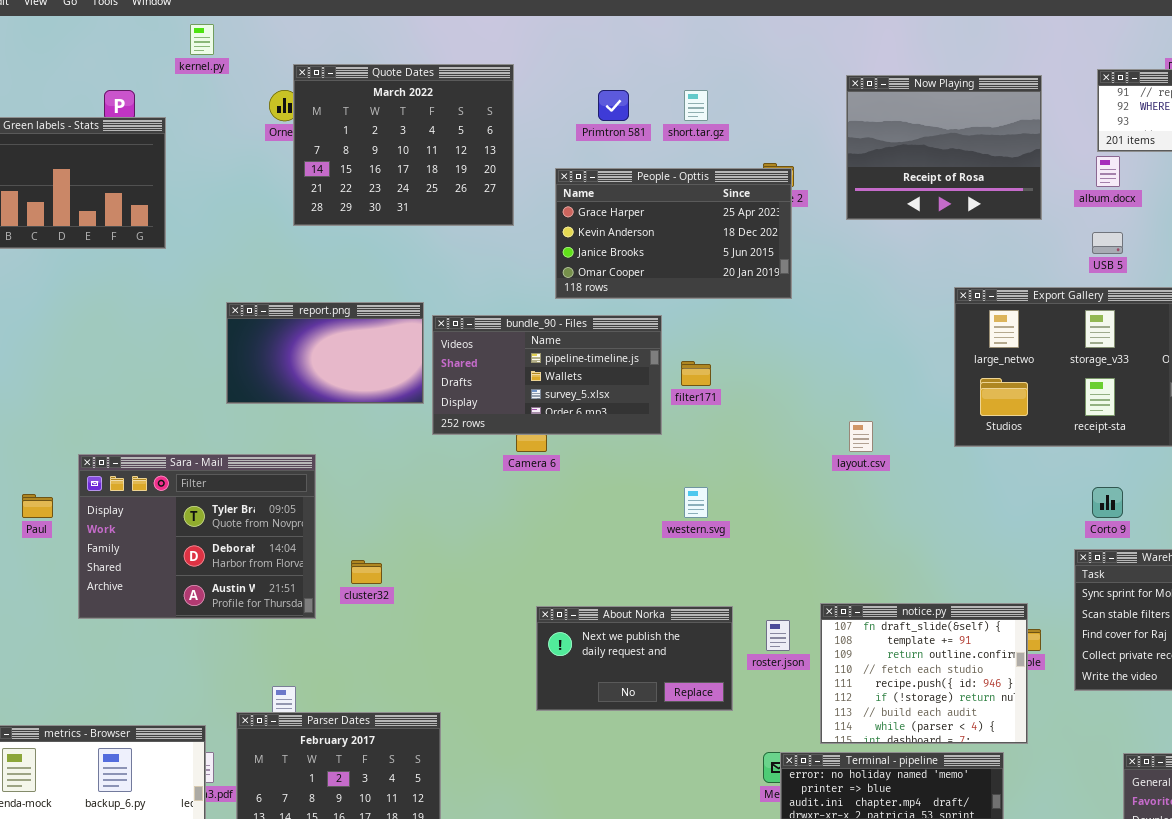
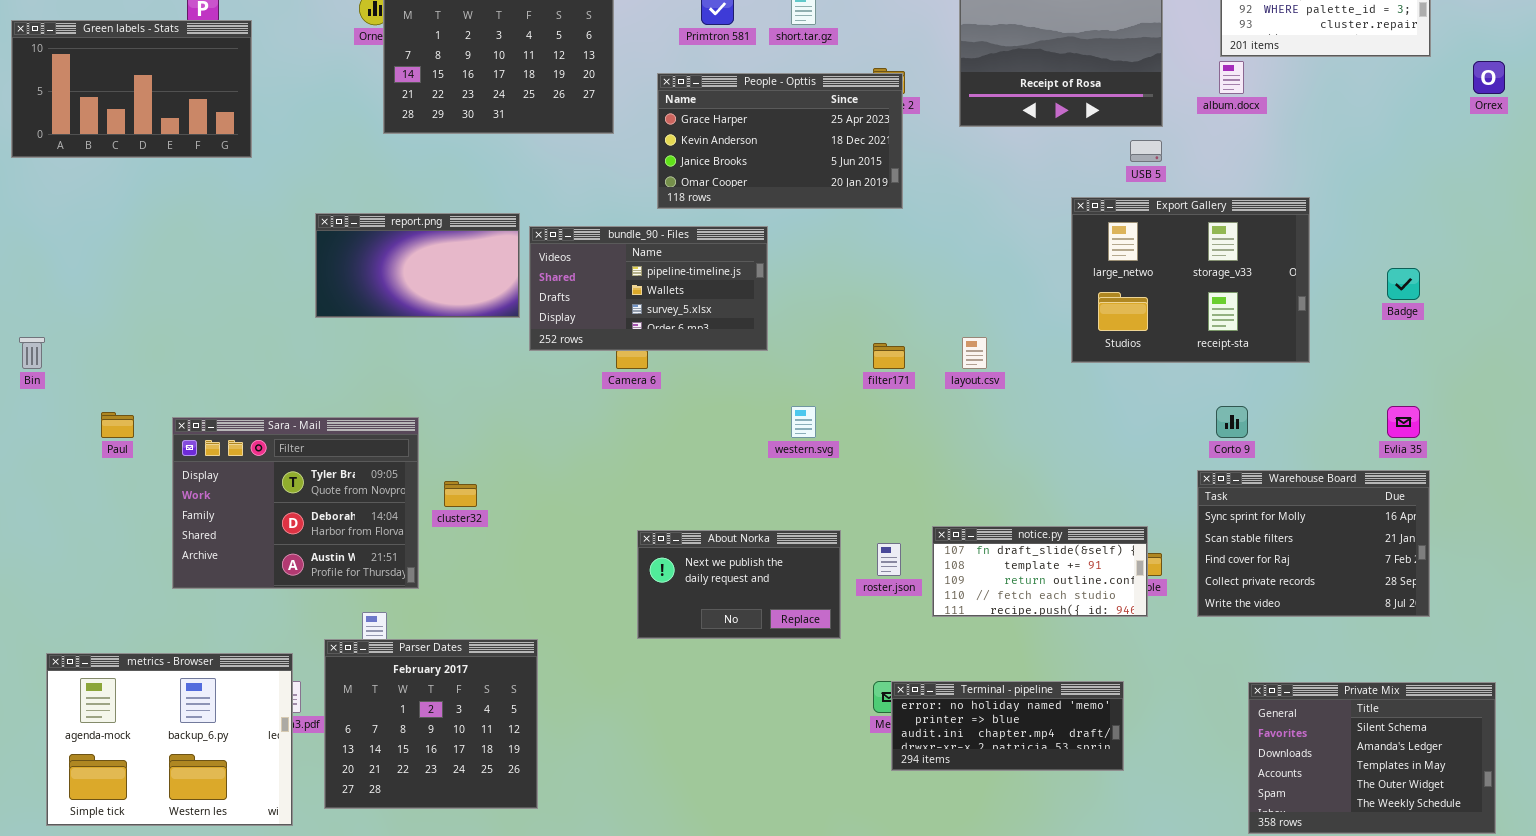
USB 5: [1092,232,1123,254] -> [1130,140,1162,162], moved
filter171: [681,361,711,386] -> [873,343,905,369], moved
Sara - Mail: [78,454,316,619] -> [172,417,419,589], moved
notice.py: [820,603,1028,744] -> [932,526,1148,617], resized

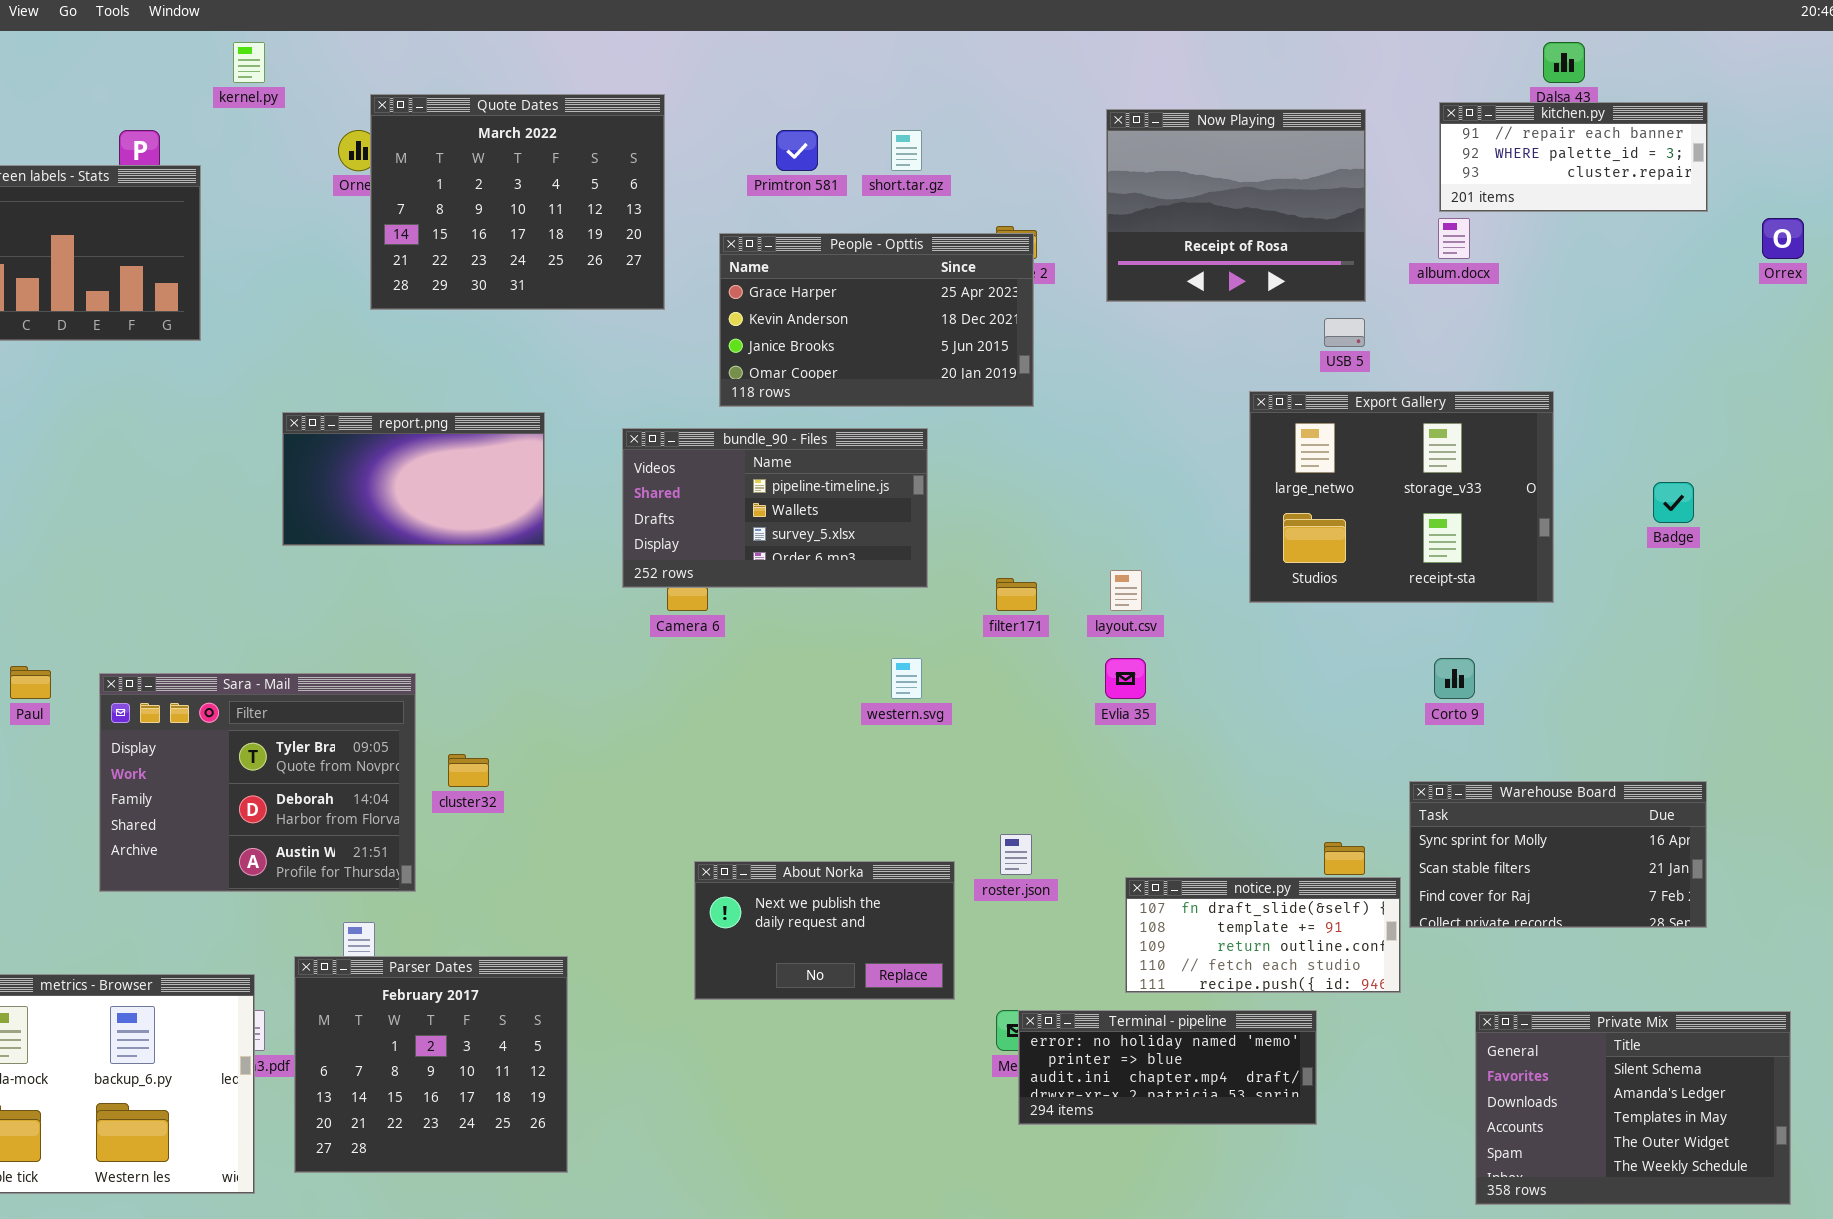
bundle_90 - Files: [529,226,768,351] -> [622,428,928,588], moved
Evlia 35: [1387,406,1420,438] -> [1105,658,1146,699], moved
Warehouse Board: [1197,470,1430,617] -> [1409,781,1707,928], resized
notice.py: [932,526,1148,617] -> [1125,877,1401,993], moved
About Norka: [637,530,841,639] -> [694,861,955,1000], moved

